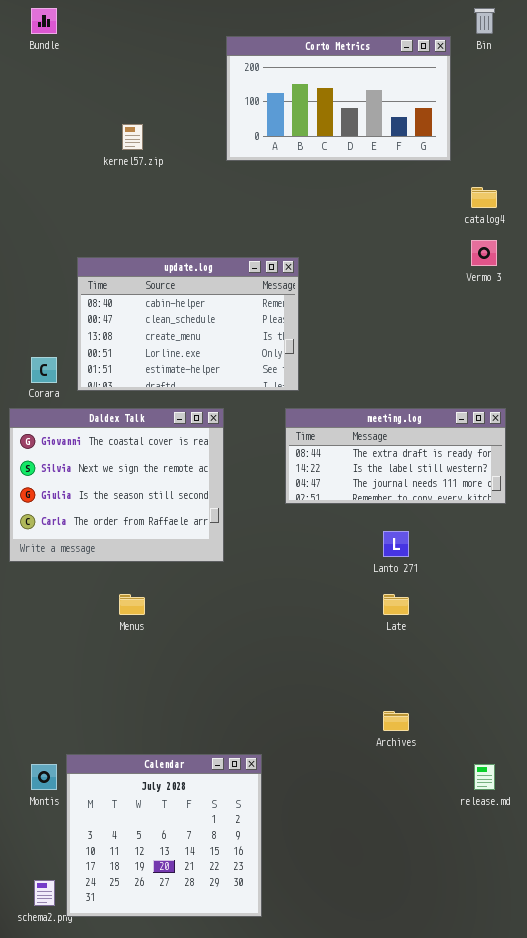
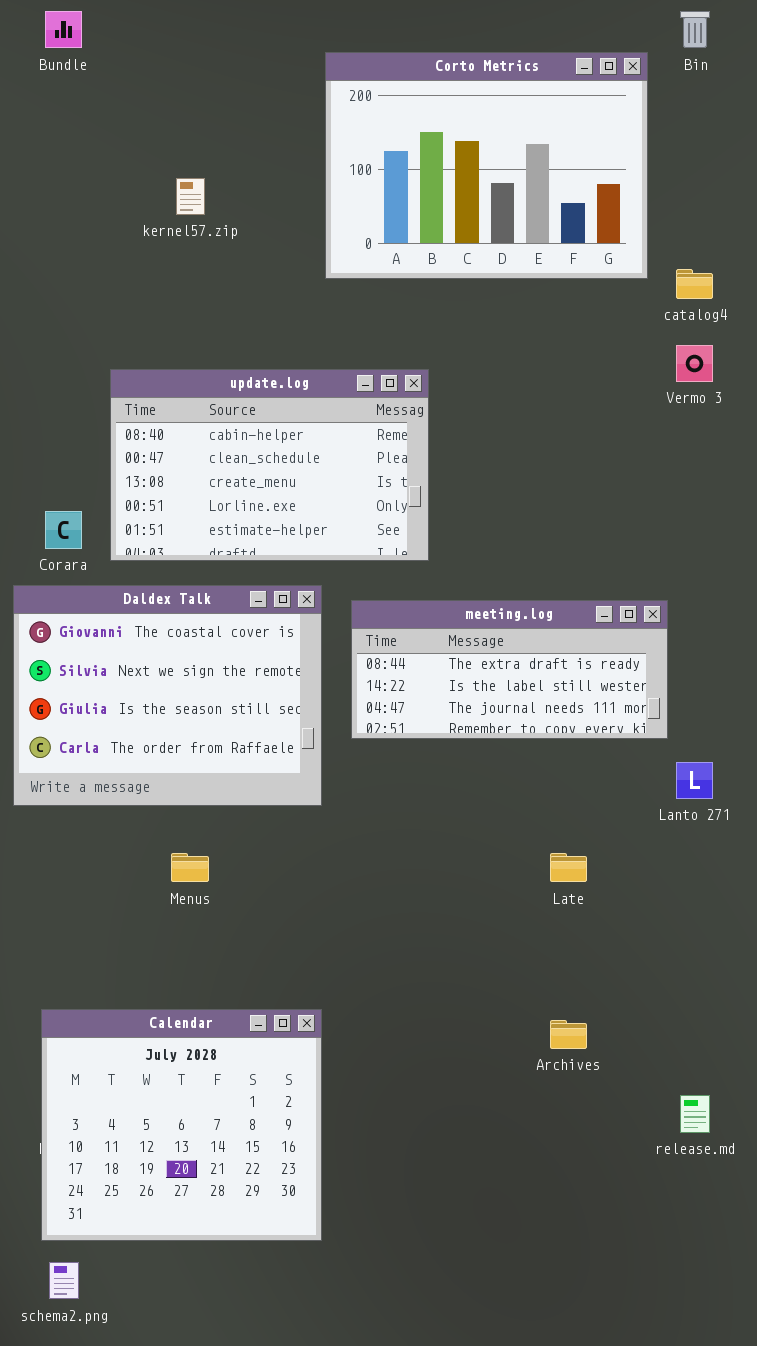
Corto Metrics: [226,36,451,161] -> [325,52,648,279], resized
meeting.log: [285,408,506,504] -> [351,600,668,739], moved
Lanto 271: [383,531,409,557] -> [676,762,713,799], moved
Calendar: [66,754,262,917] -> [41,1009,322,1241], moved

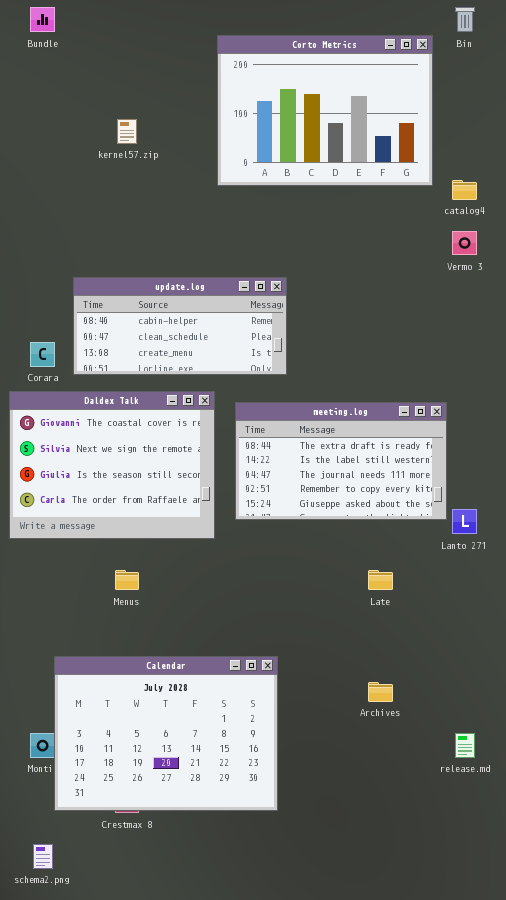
update.log: [110,369,429,561] -> [73,277,287,375], resized
meeting.log: [351,600,668,739] -> [235,402,447,520], resized
Calendar: [41,1009,322,1241] -> [54,656,278,811], moved, resized

